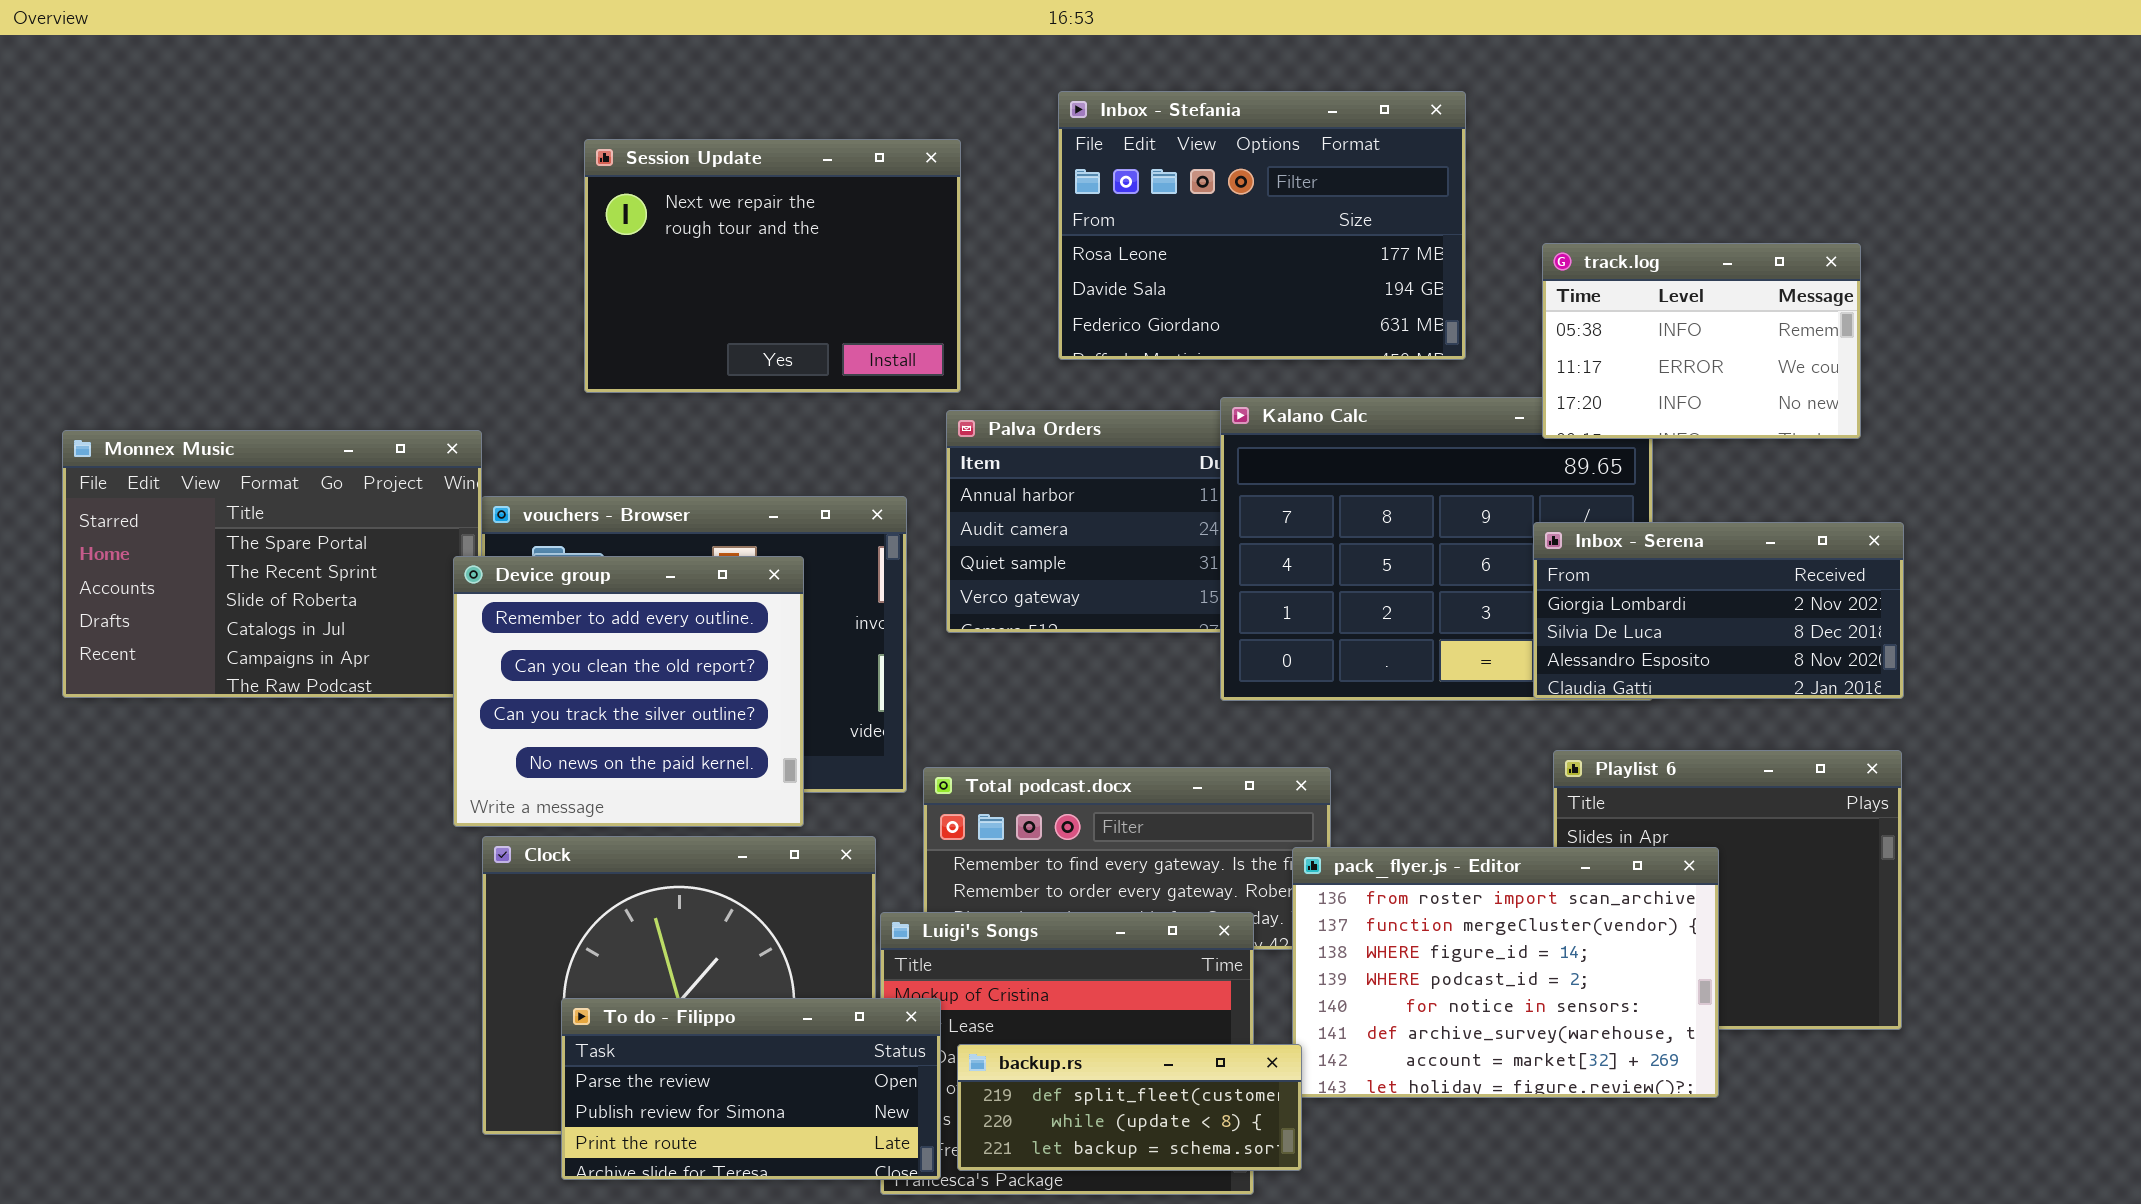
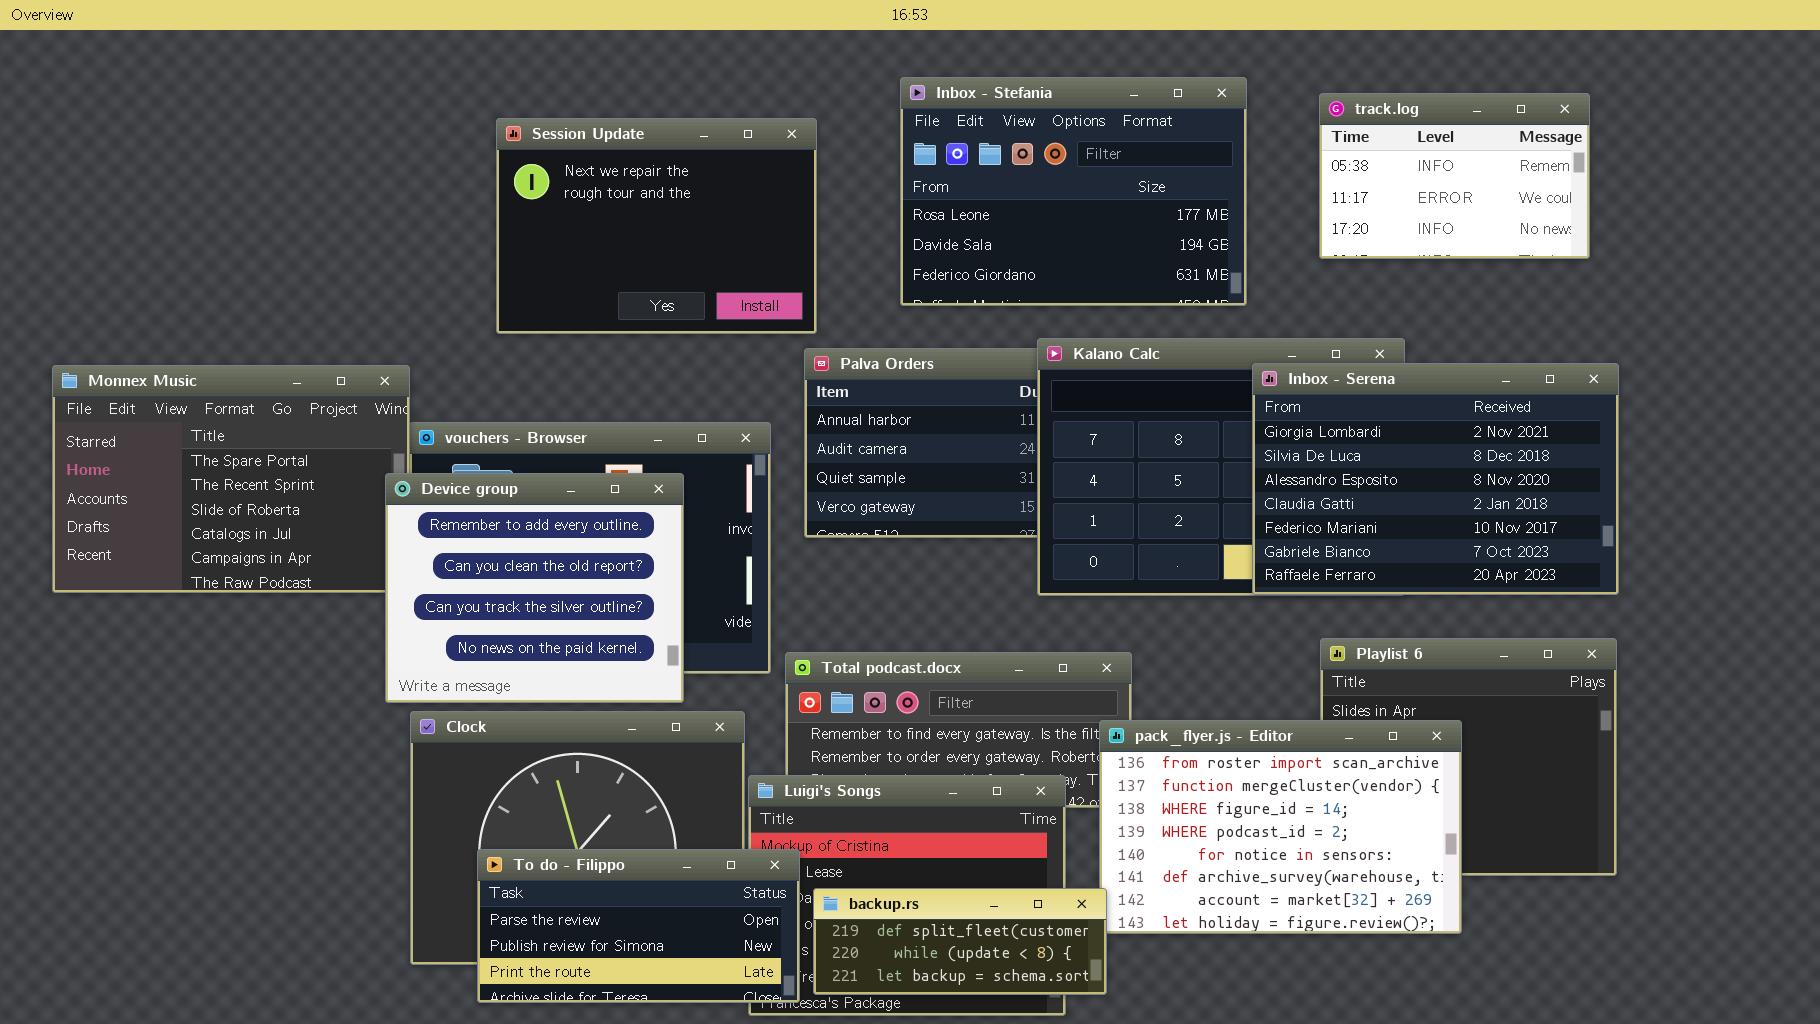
track.log: [1542,243,1861,439] -> [1319,93,1590,259], moved
Inbox - Serena: [1533,522,1904,699] -> [1252,363,1619,595], resized

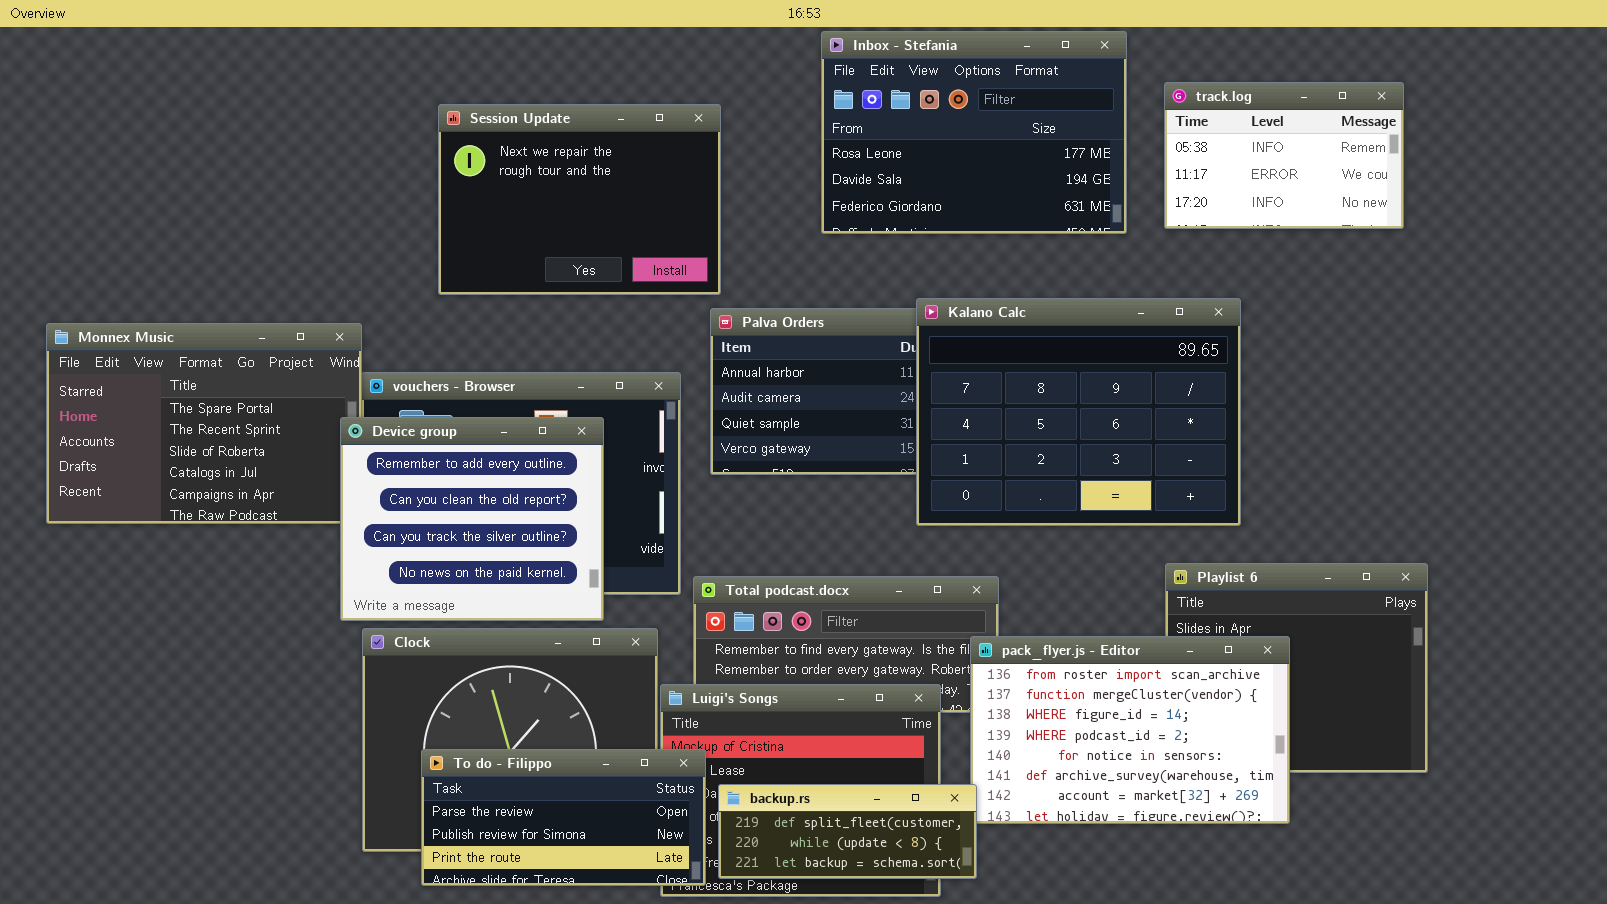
Inbox - Stefania: [900,77,1247,306] -> [821,31,1127,234], moved
Inbox - Serena: [1252,363,1619,595] -> none, closed

